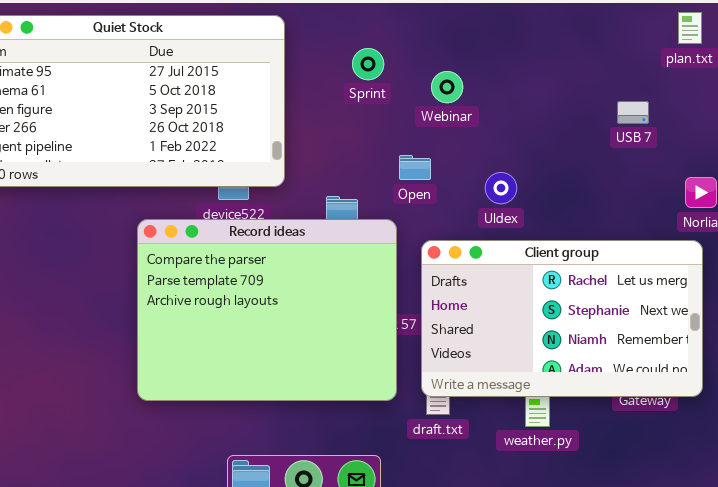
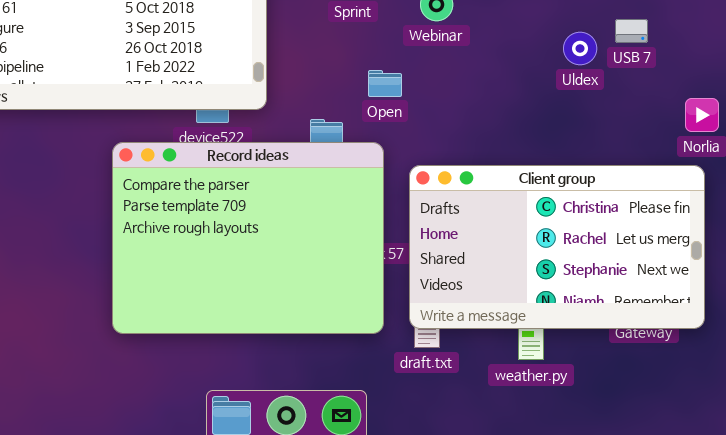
Open: [399,155,431,180] -> [368,70,402,97], moved
Uldex: [485,172,517,204] -> [563,32,597,65], moved
Client group: [421,240,703,397] -> [409,165,705,329], scrolled up 1 row

